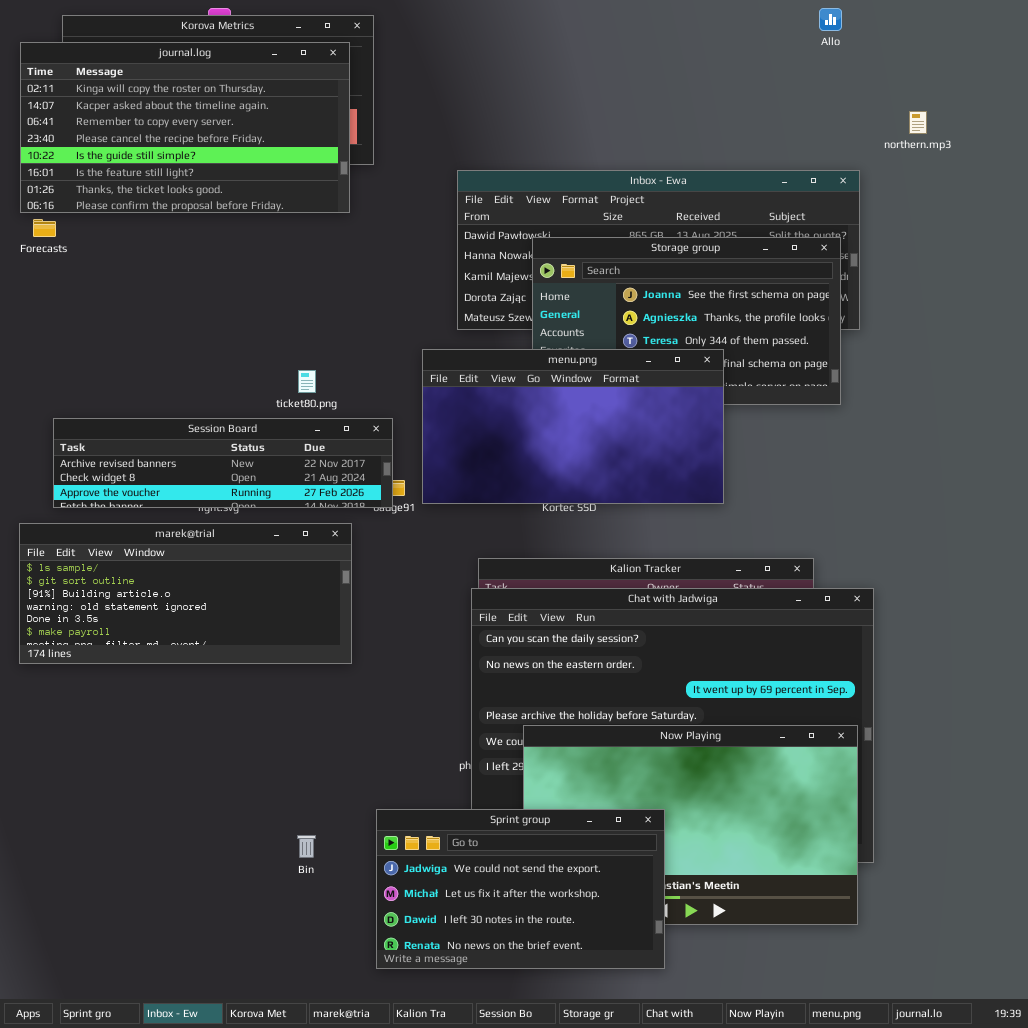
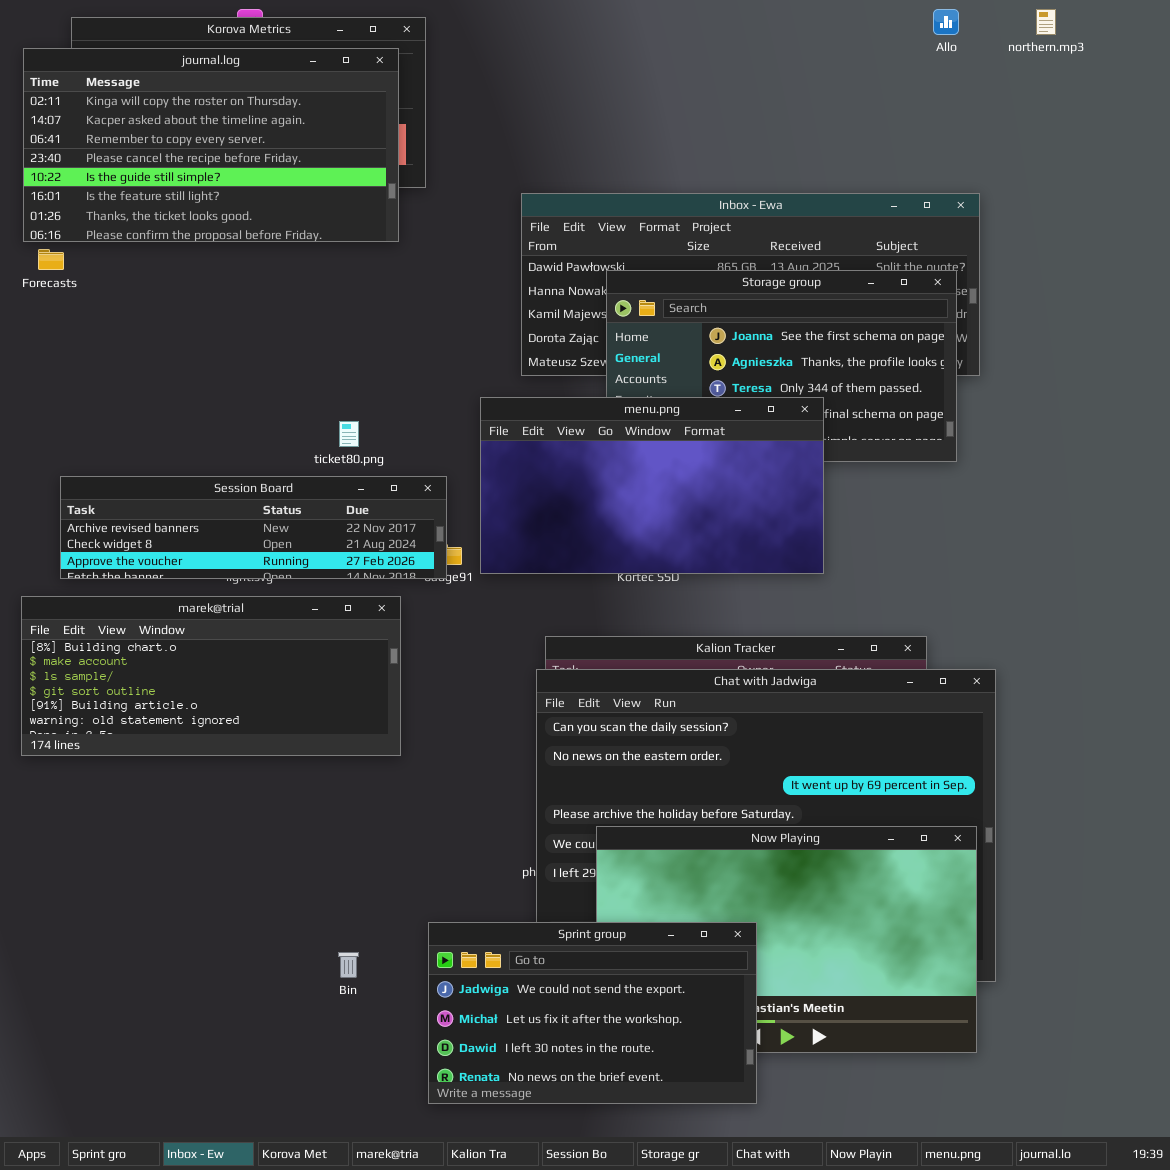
northern.mp3: [909,111,927,134] -> [1036,9,1056,35], moved
marek@trial: [19,523,352,664] -> [21,596,401,756], scrolled up 2 rows

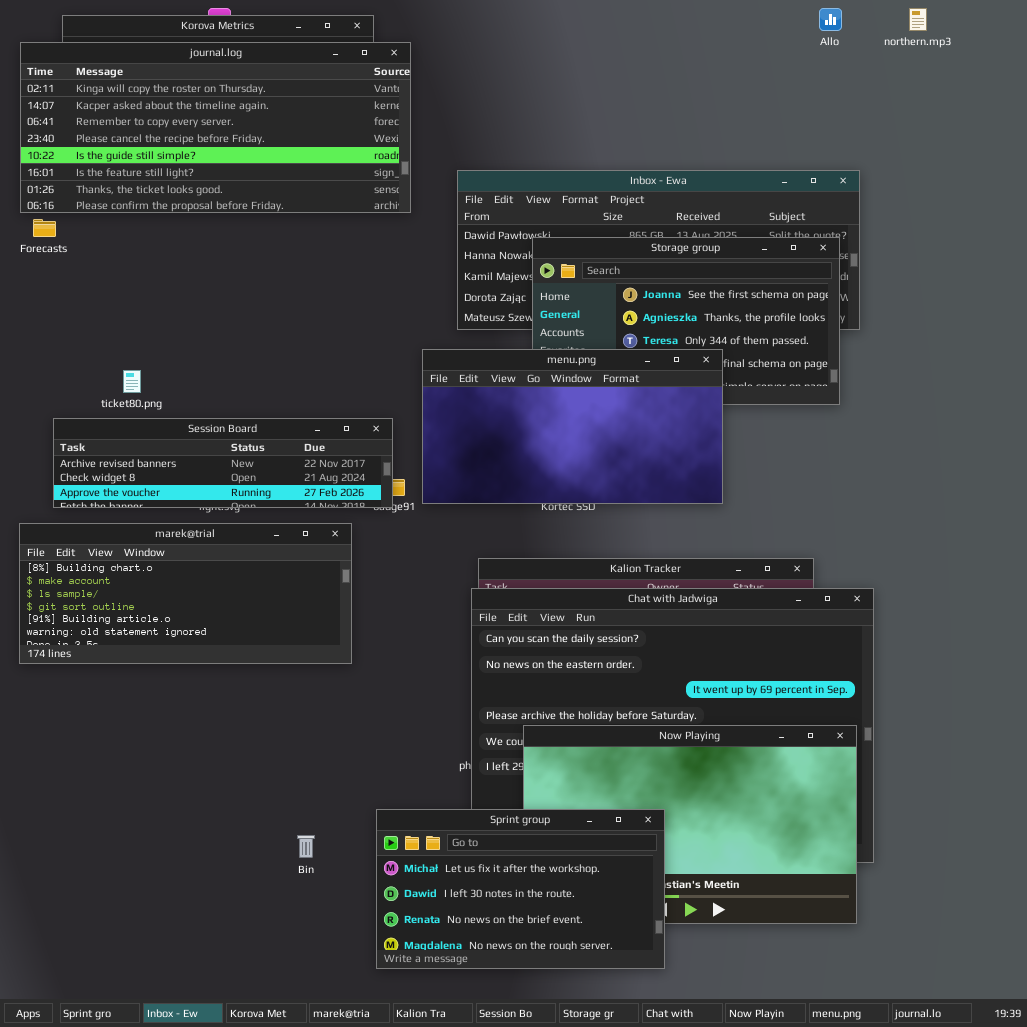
journal.log: [23,48,399,242] -> [20,42,411,213], resized
ticket80.png: [339,421,359,447] -> [123,370,141,393], moved
Sprint group: [428,922,757,1104] -> [376,809,665,969], scrolled down 1 row

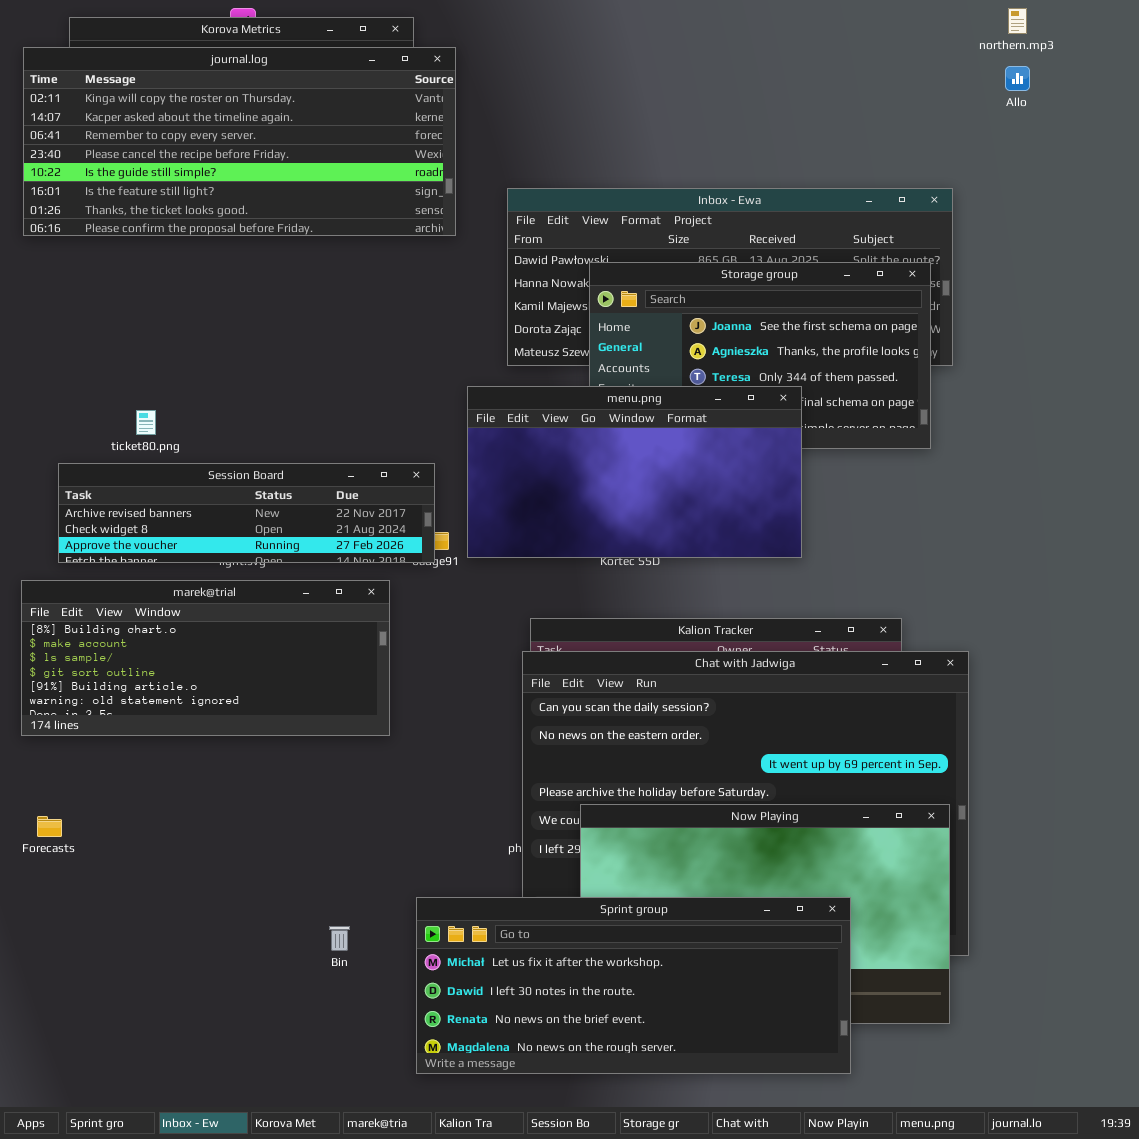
Allo: [819,8,842,31] -> [1005,66,1030,91], moved
Forecasts: [33,219,56,237] -> [37,816,62,837], moved
Sprint group: [376,809,665,969] -> [416,897,851,1074], resized

